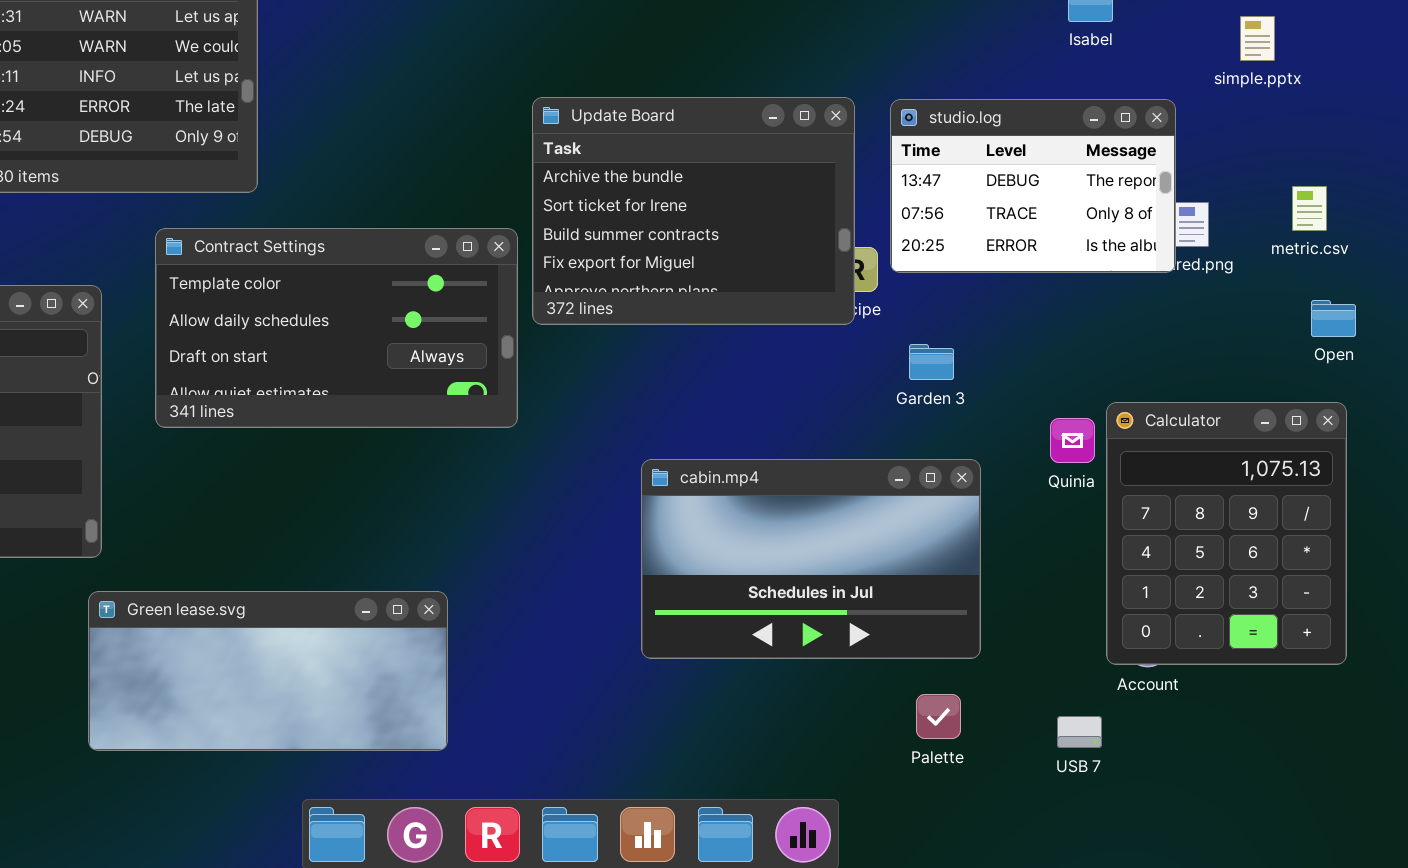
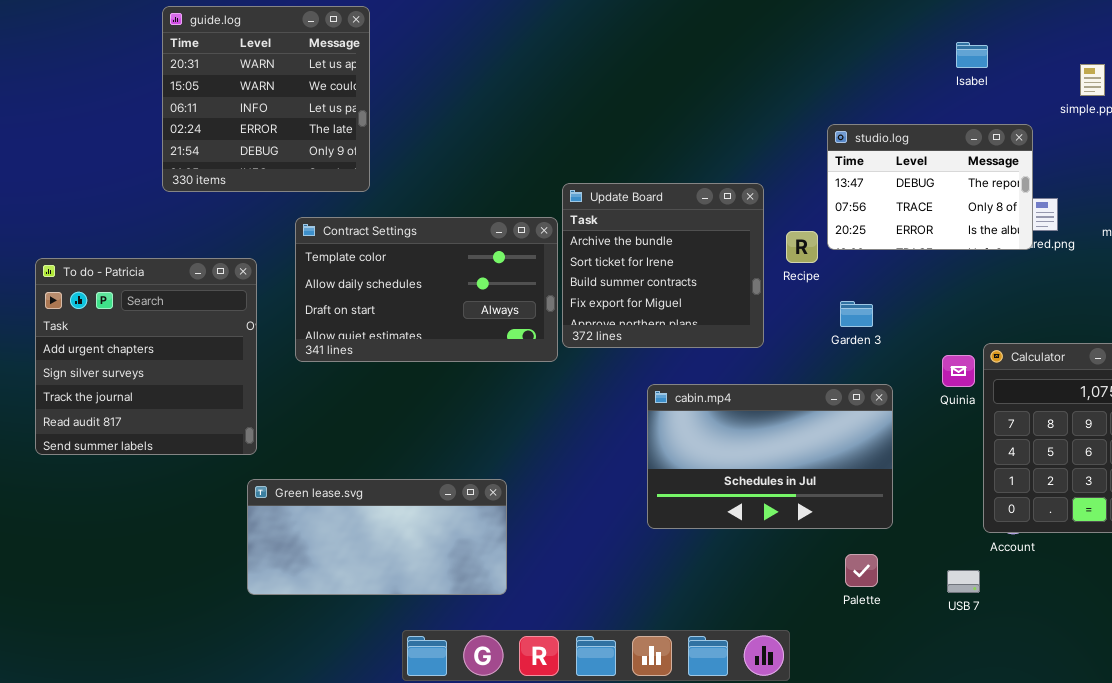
Update Board: [532,97,855,325] -> [562,183,764,348], moved, resized

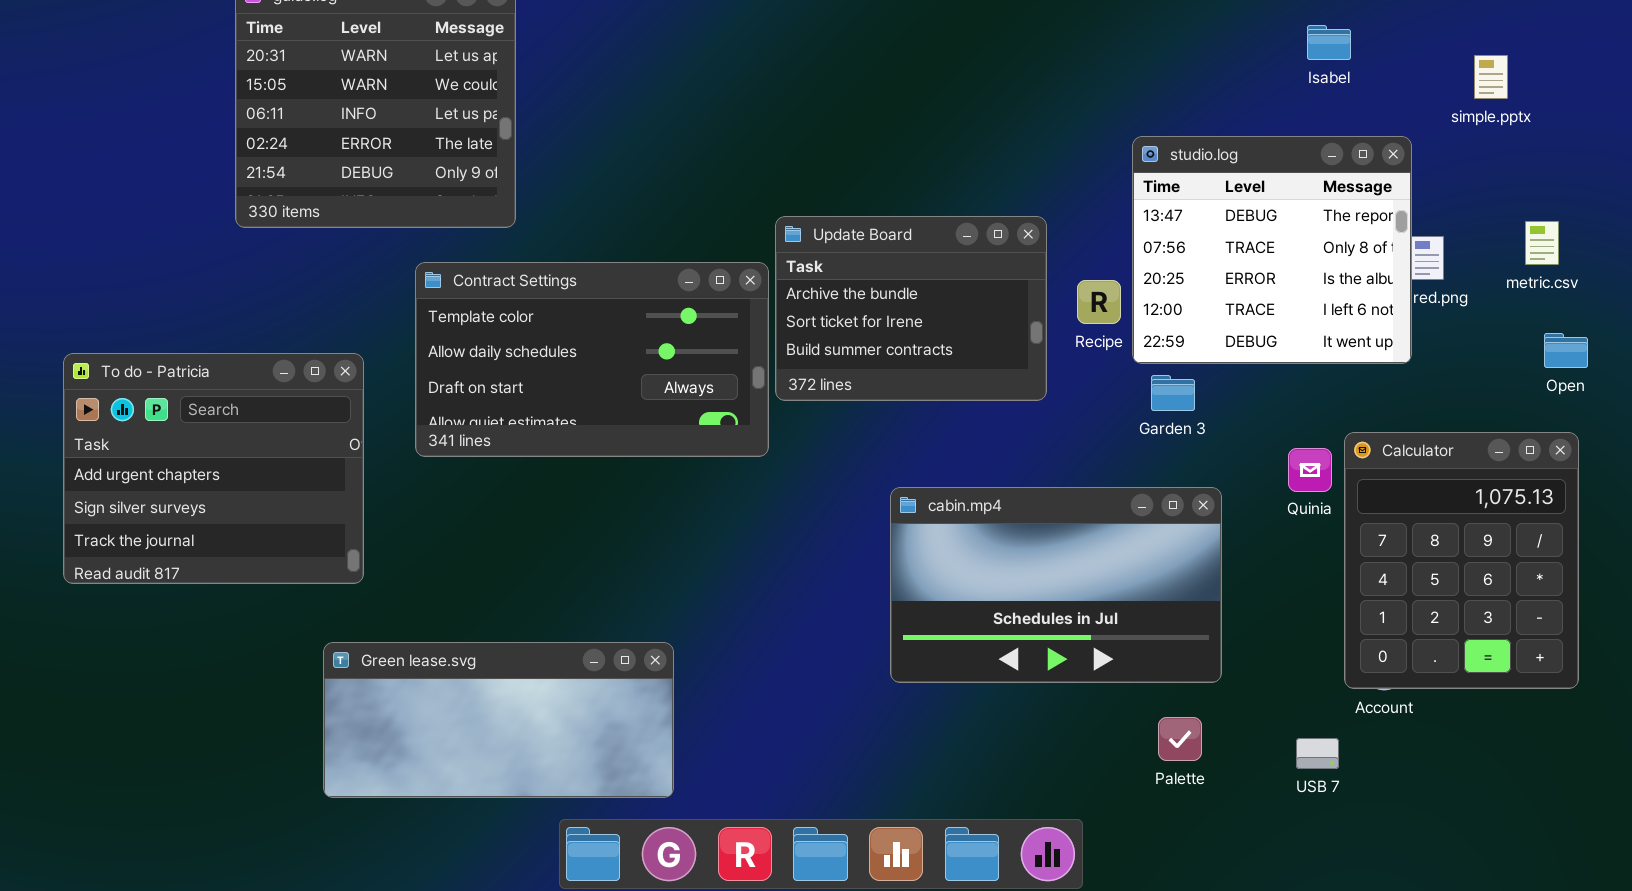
studio.log: [827,124,1033,250] -> [1132,136,1412,364], resized
Update Board: [562,183,764,348] -> [775,216,1047,401], resized
To do - Patricia: [35,258,257,455] -> [63,353,364,584], resized
Green lease.svg: [247,479,507,595] -> [323,642,674,798], moved

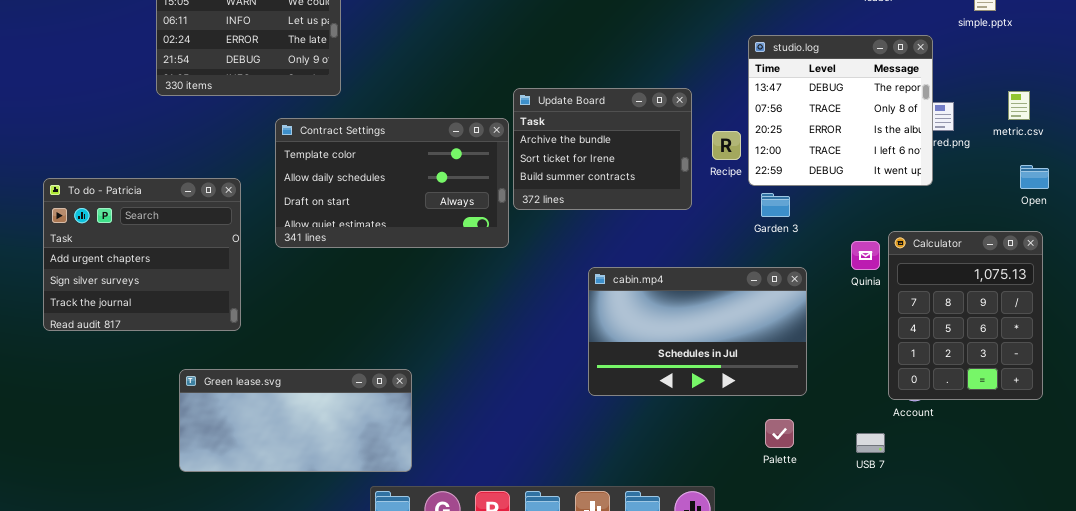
Green lease.svg: [323,642,674,798] -> [179,369,412,472], moved

